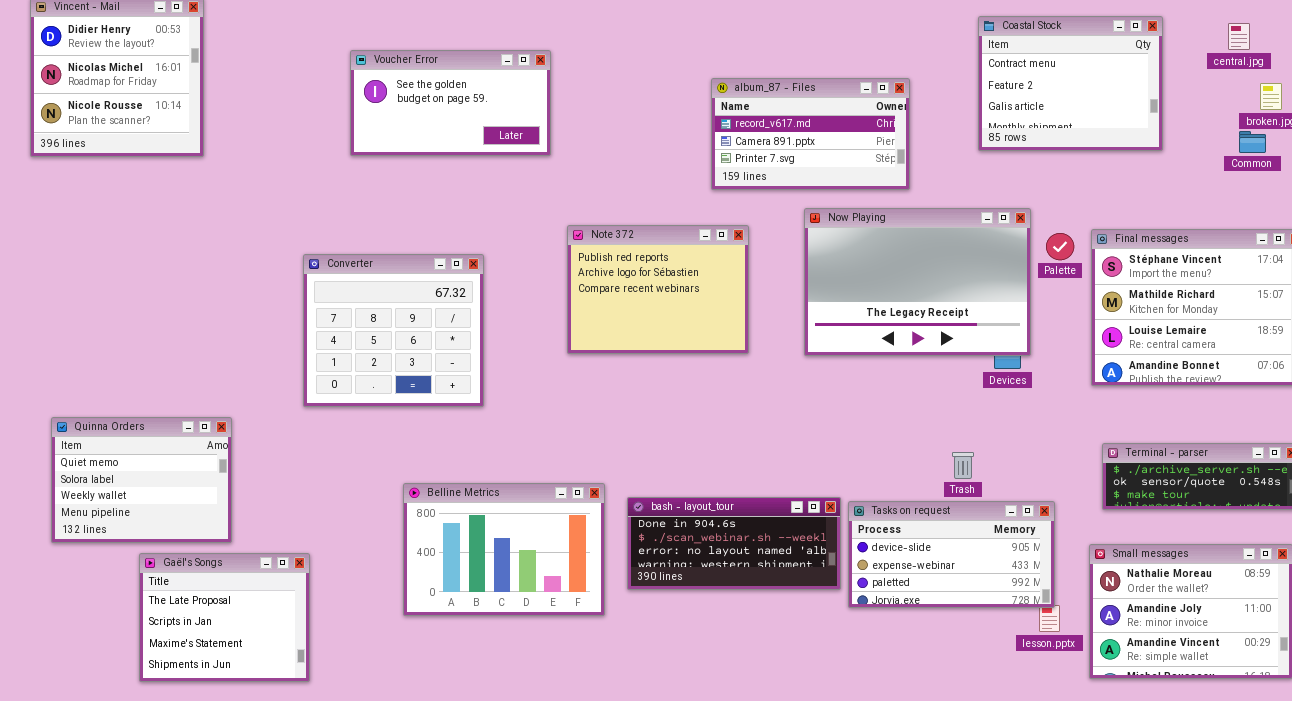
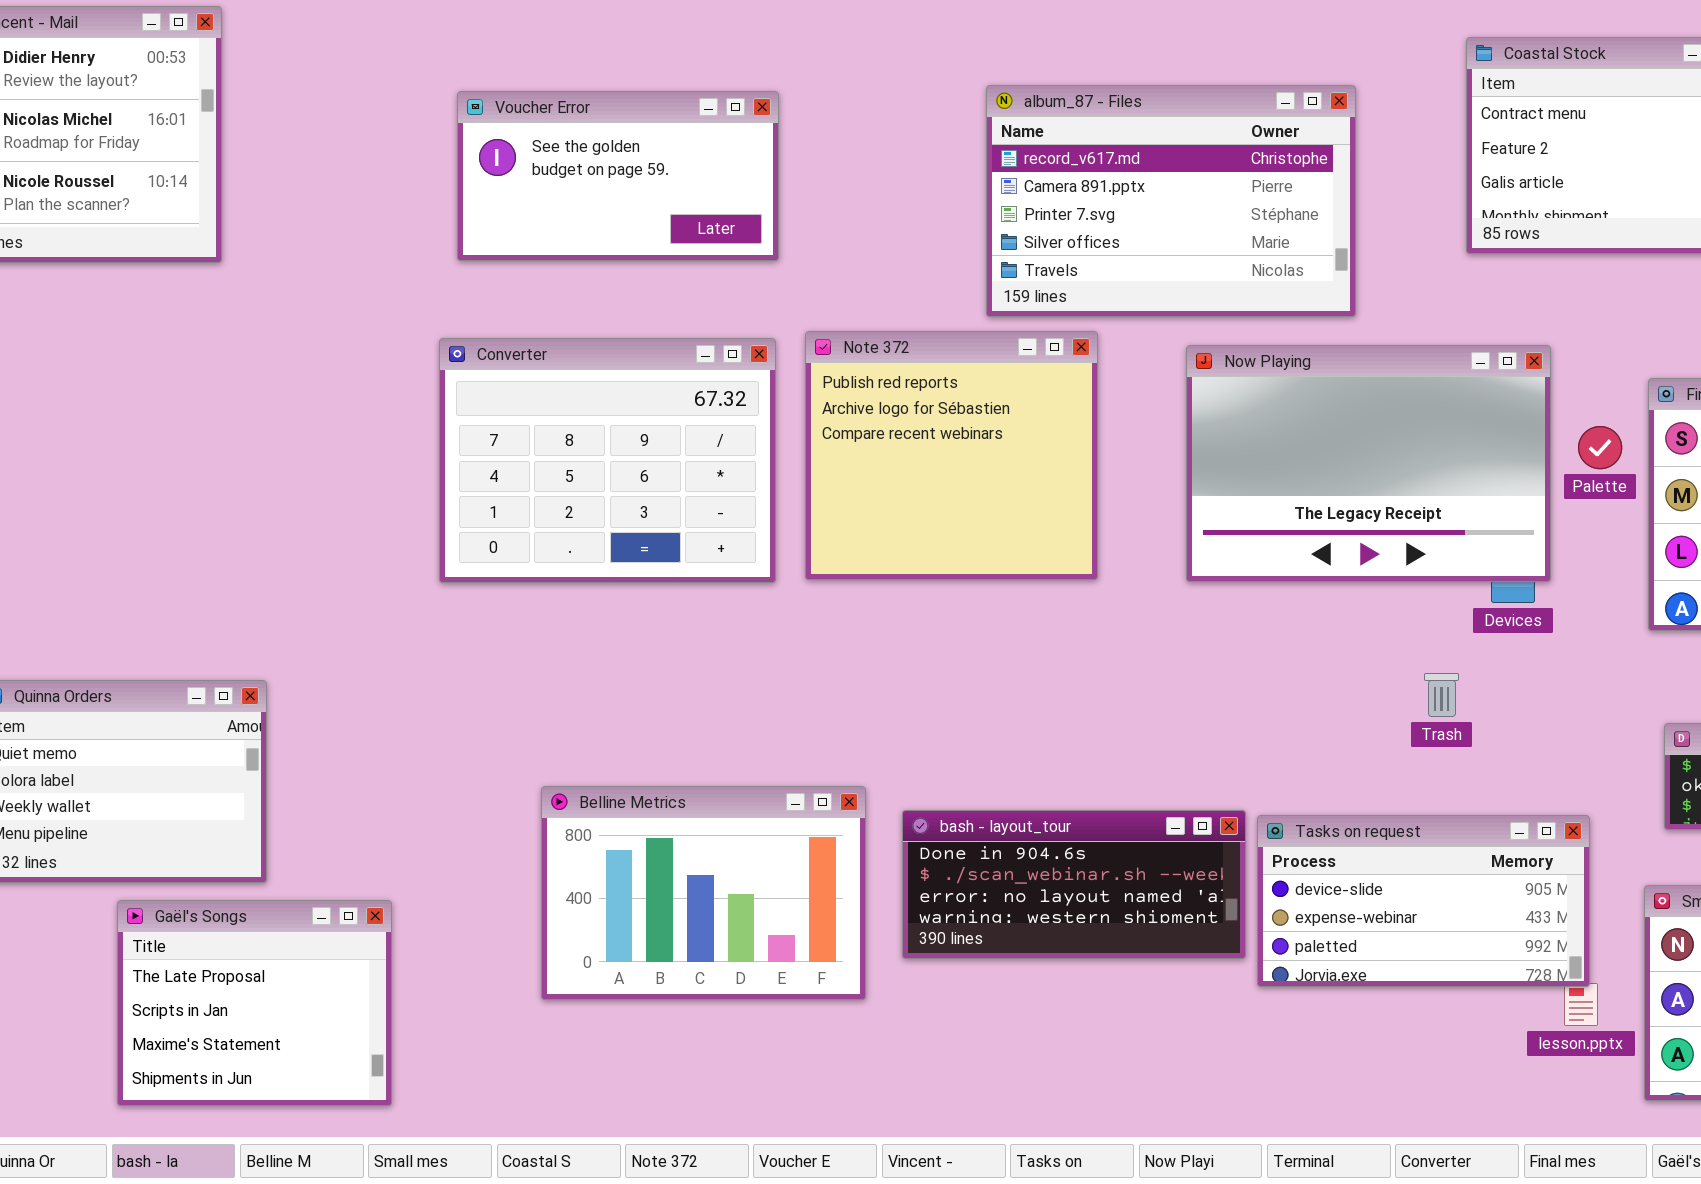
album_87 - Files: [711,78,910,190] -> [986,85,1356,317], resized
Note 372: [567,225,749,354] -> [805,331,1098,580], resized
Palette: [1046,233,1074,260] -> [1578,426,1622,469], moved
Converter: [303,254,484,407] -> [439,338,776,583], moved, resized
Trash: [952,452,974,479] -> [1424,673,1459,717], moved

